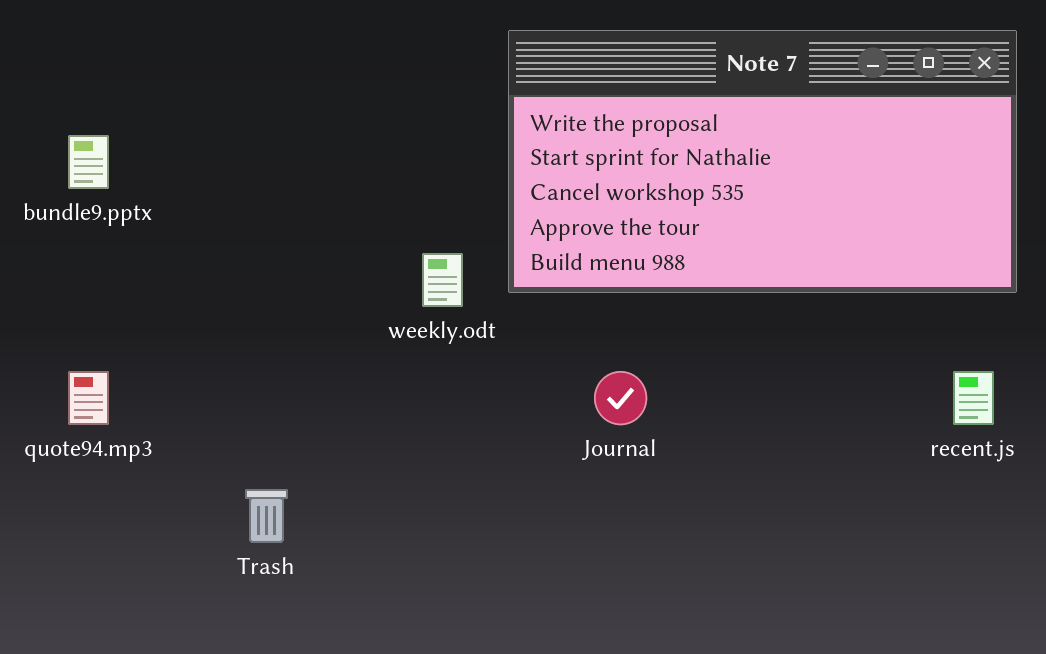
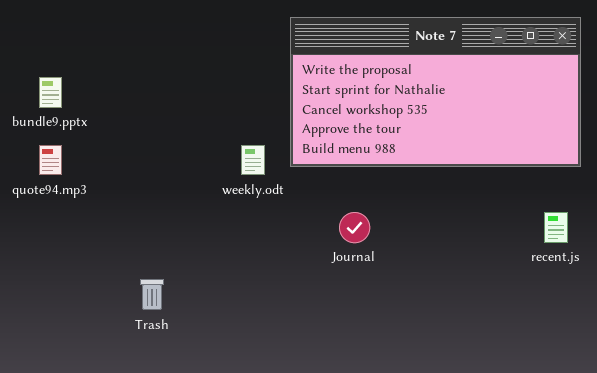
quote94.mp3: [68,371,109,425] -> [39,145,62,175], moved

